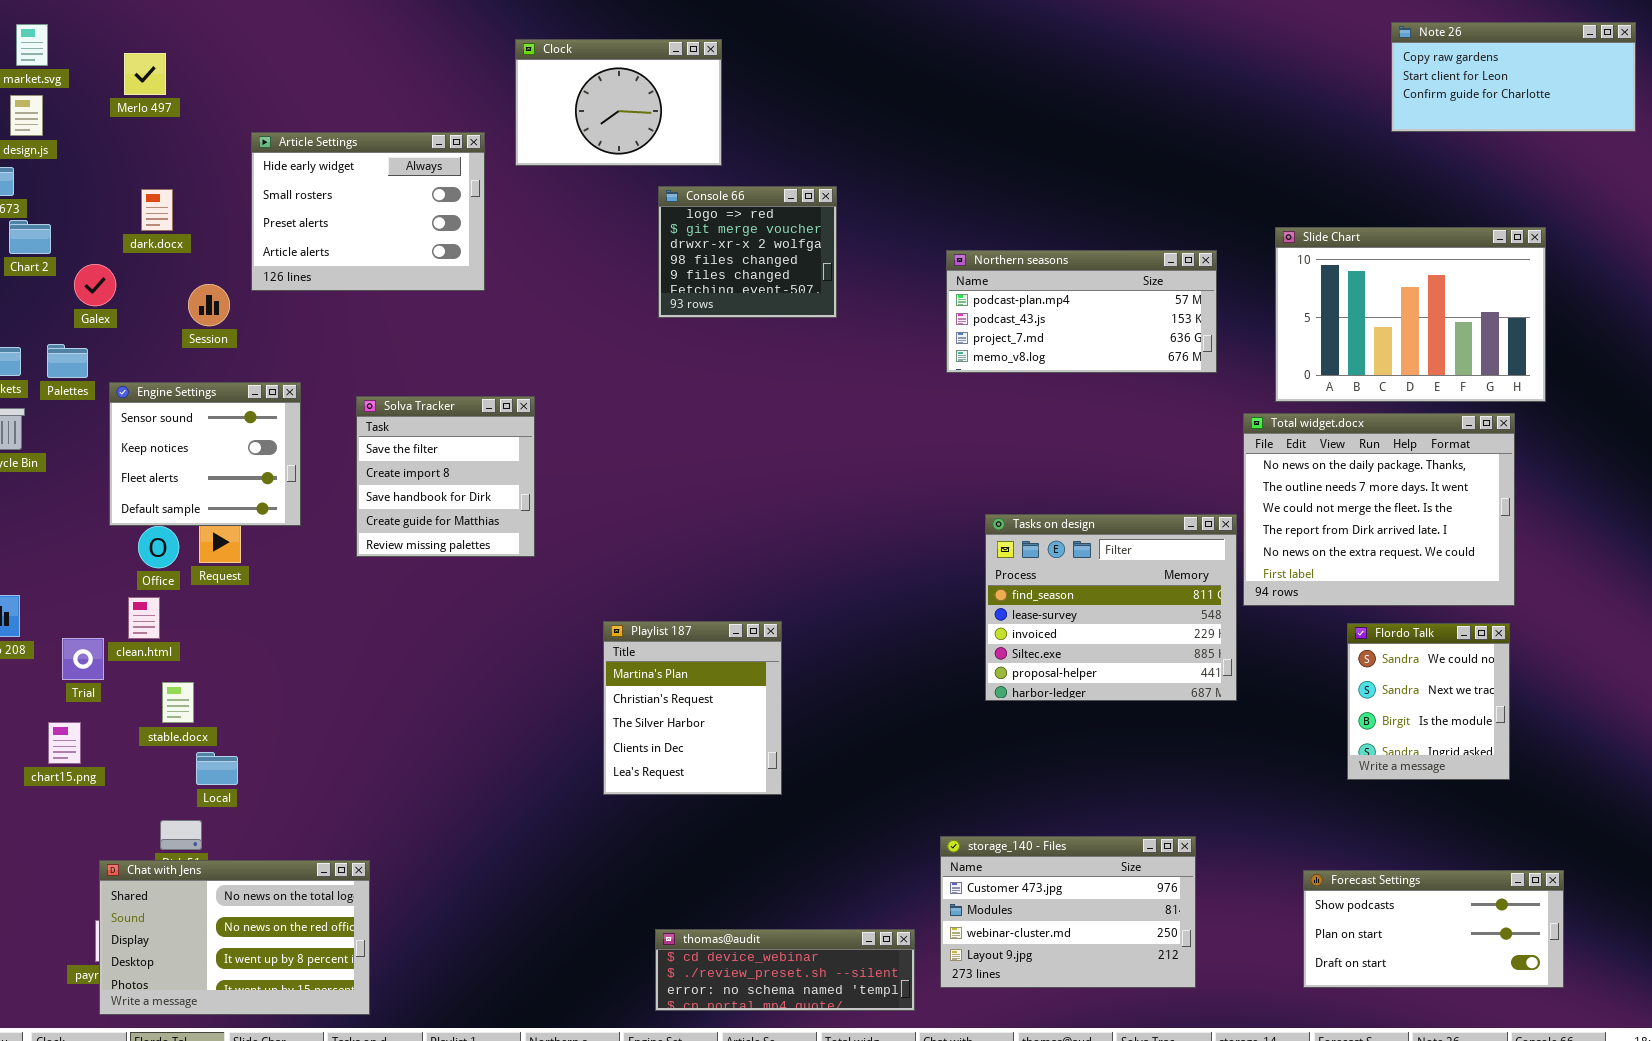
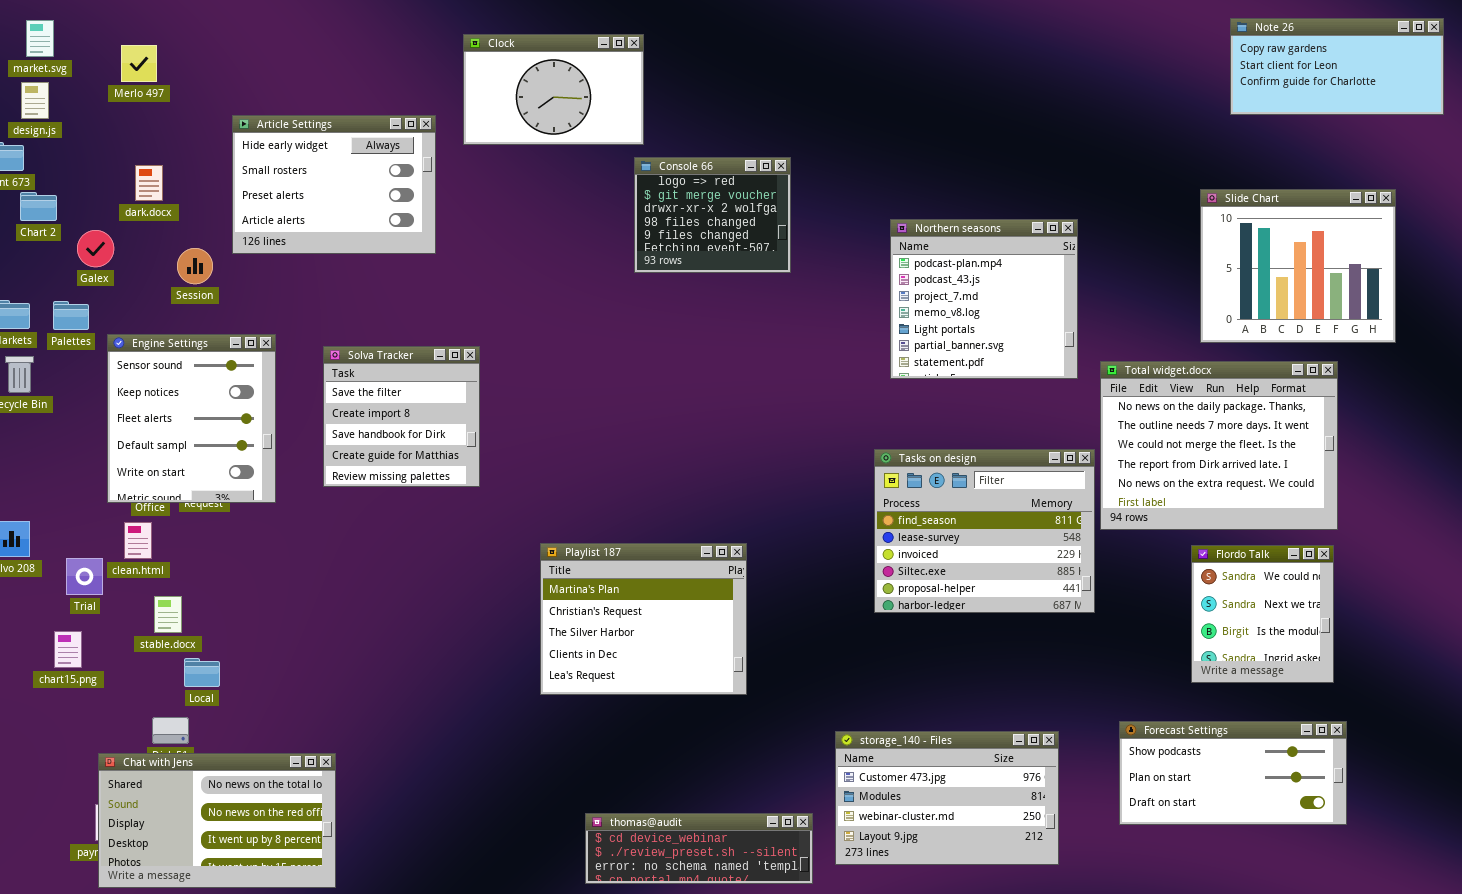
Console 66: [658,186,837,318] -> [634,157,791,273], moved
Slide Chart: [1275,227,1546,402] -> [1200,189,1396,343], moved, resized
Northern seasons: [946,250,1217,373] -> [890,219,1078,379], resized
Engine Settings: [109,382,301,526] -> [107,334,276,503], resized
Playlist 187: [603,621,782,795] -> [540,543,747,695], resized
Forecast Settings: [1303,870,1564,988] -> [1119,721,1347,825], moved

